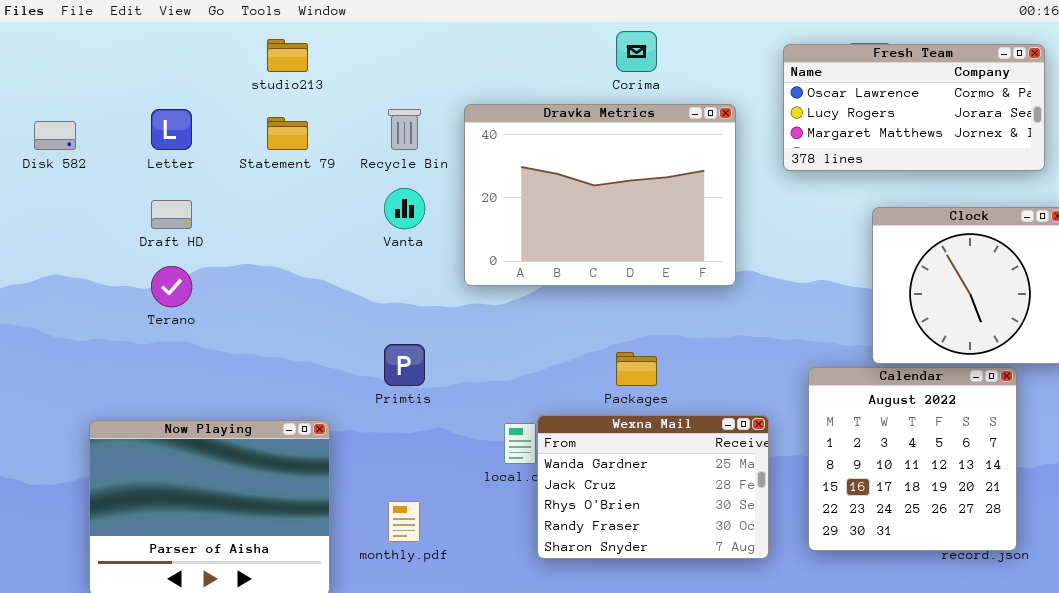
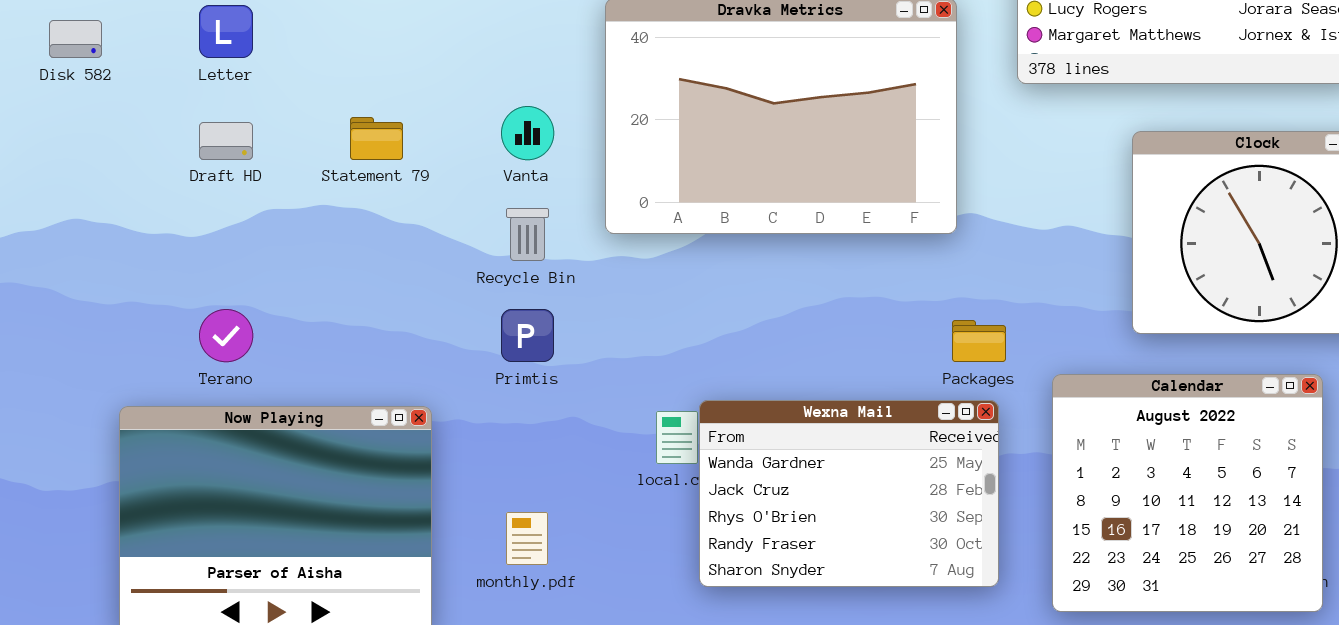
Recycle Bin: [388,109,421,150] -> [506,208,549,261], moved
Statement 79: [267,117,308,150] -> [350,117,403,160], moved
Terano: [151,266,192,307] -> [199,309,253,362], moved
Packages: [616,352,657,386] -> [952,320,1006,362], moved
Calendar: [808,367,1017,551] -> [1052,374,1323,612], moved

